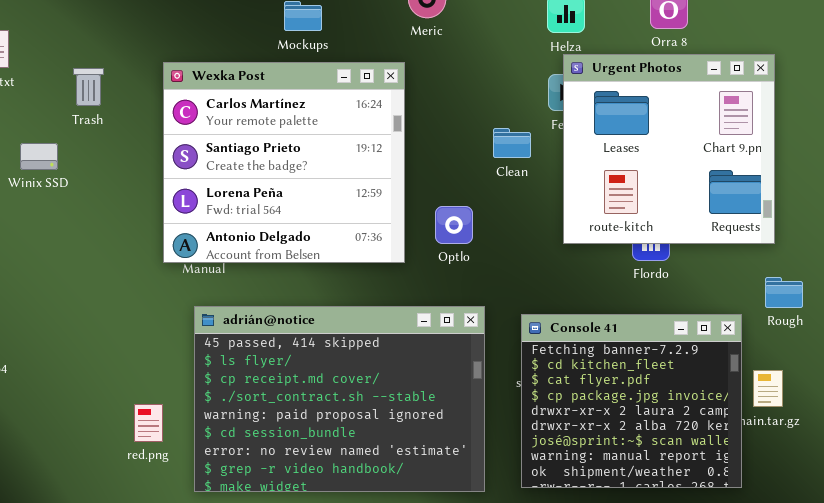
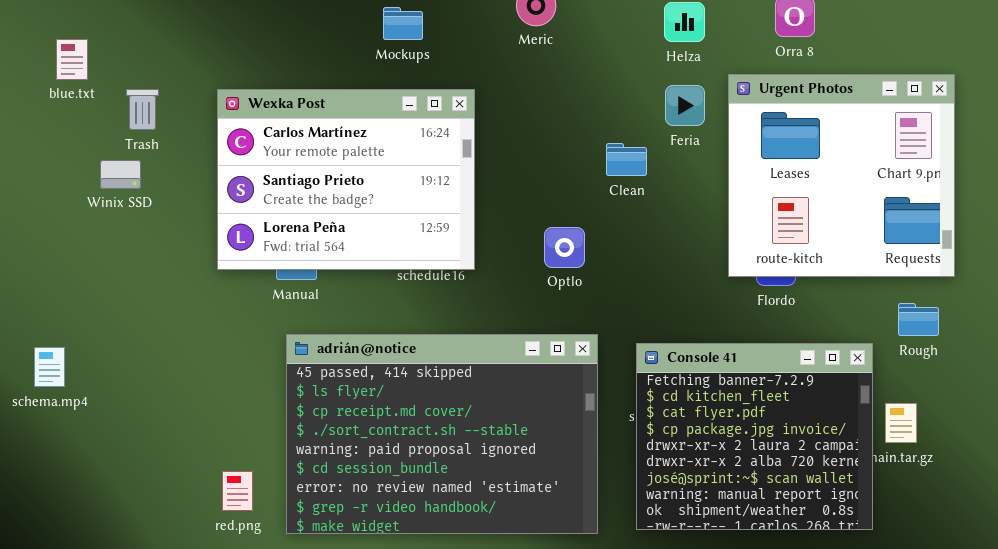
Urgent Photos: [563,54,775,244] -> [728,74,955,277], moved
Wexka Post: [163,62,405,263] -> [217,89,475,270], moved, resized
Trash: [73,68,104,106] -> [126,89,159,130], moved
red.png: [134,404,163,442] -> [222,471,253,511], moved

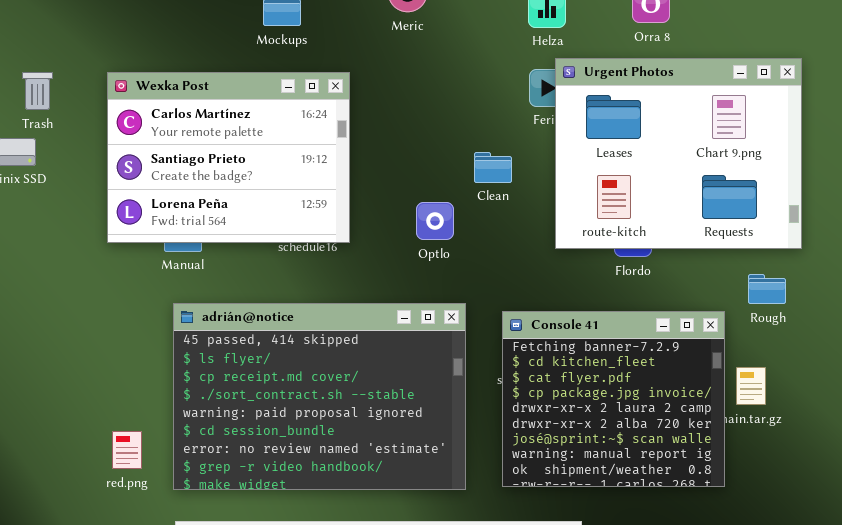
Urgent Photos: [728,74,955,277] -> [555,58,802,249], resized
Clean: [606,143,647,176] -> [474,152,512,183], moved

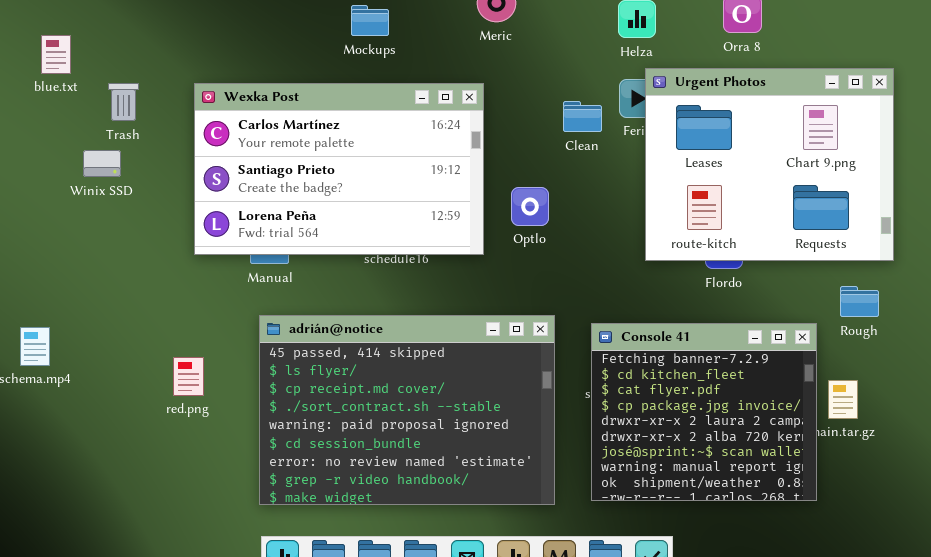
Wexka Post: [107,72,350,243] -> [194,83,484,255], resized
Clean: [474,152,512,183] -> [563,101,602,132], moved
Optlo: [416,202,454,240] -> [511,187,549,226], moved
red.png: [112,431,142,469] -> [173,357,204,396], moved

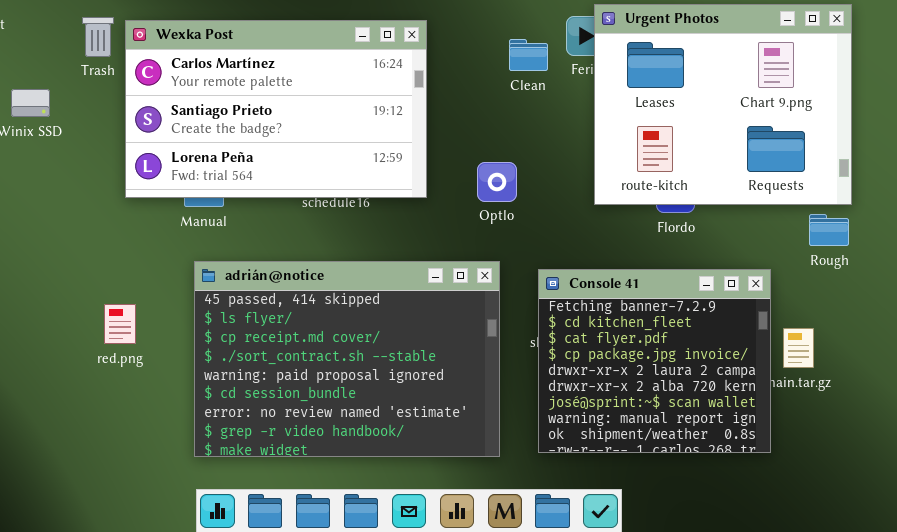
Trash: [108,83,139,121] -> [82,17,114,57], moved
Optlo: [511,187,549,226] -> [477,162,517,202], moved
Rough: [840,286,879,317] -> [809,214,849,246], moved

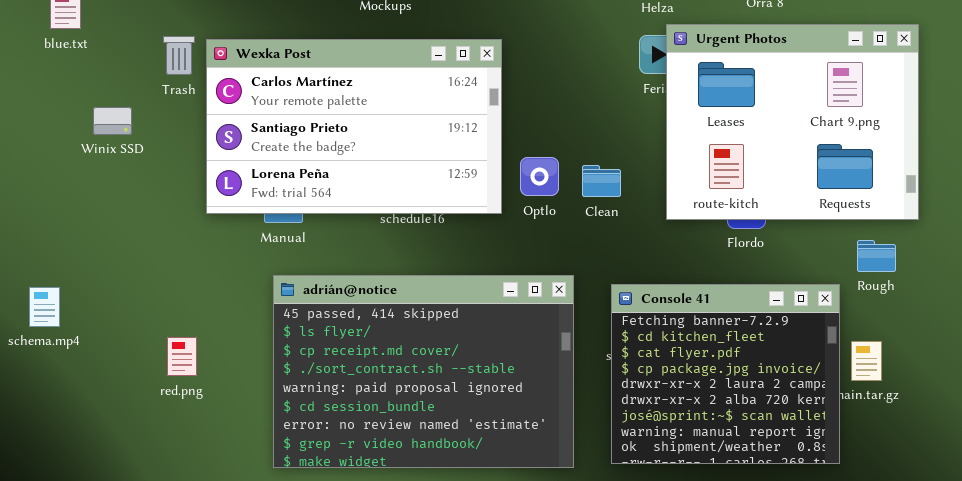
Clean: [509,39,548,71] -> [582,165,621,197], moved
Optlo: [477,162,517,202] -> [520,157,559,196], moved
Rough: [809,214,849,246] -> [857,240,896,272], moved
red.png: [104,304,136,344] -> [167,337,197,376], moved

